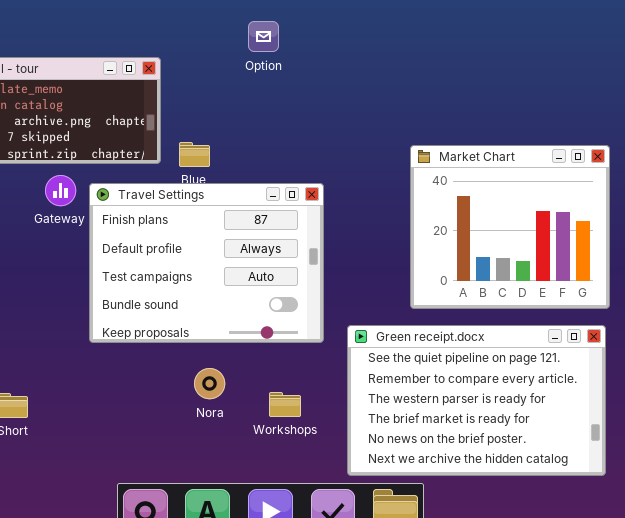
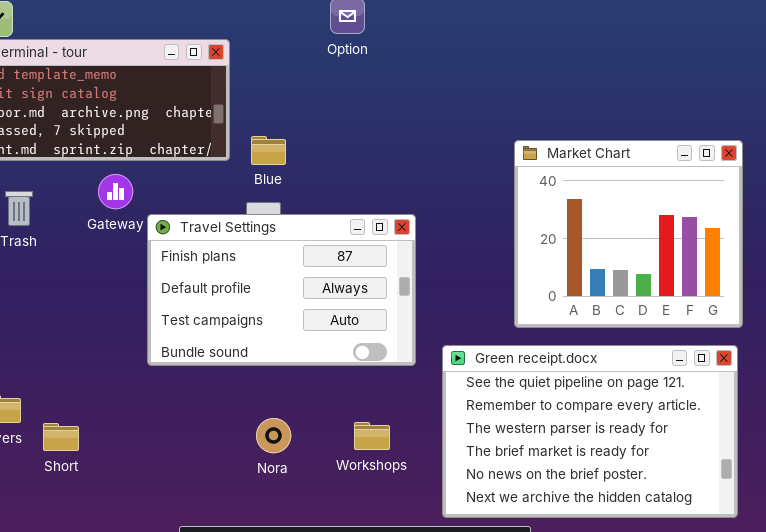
Travel Settings: [89,183,324,343] -> [147,214,416,366], resized
Nora: [194,368,225,399] -> [256,418,291,453], moved

